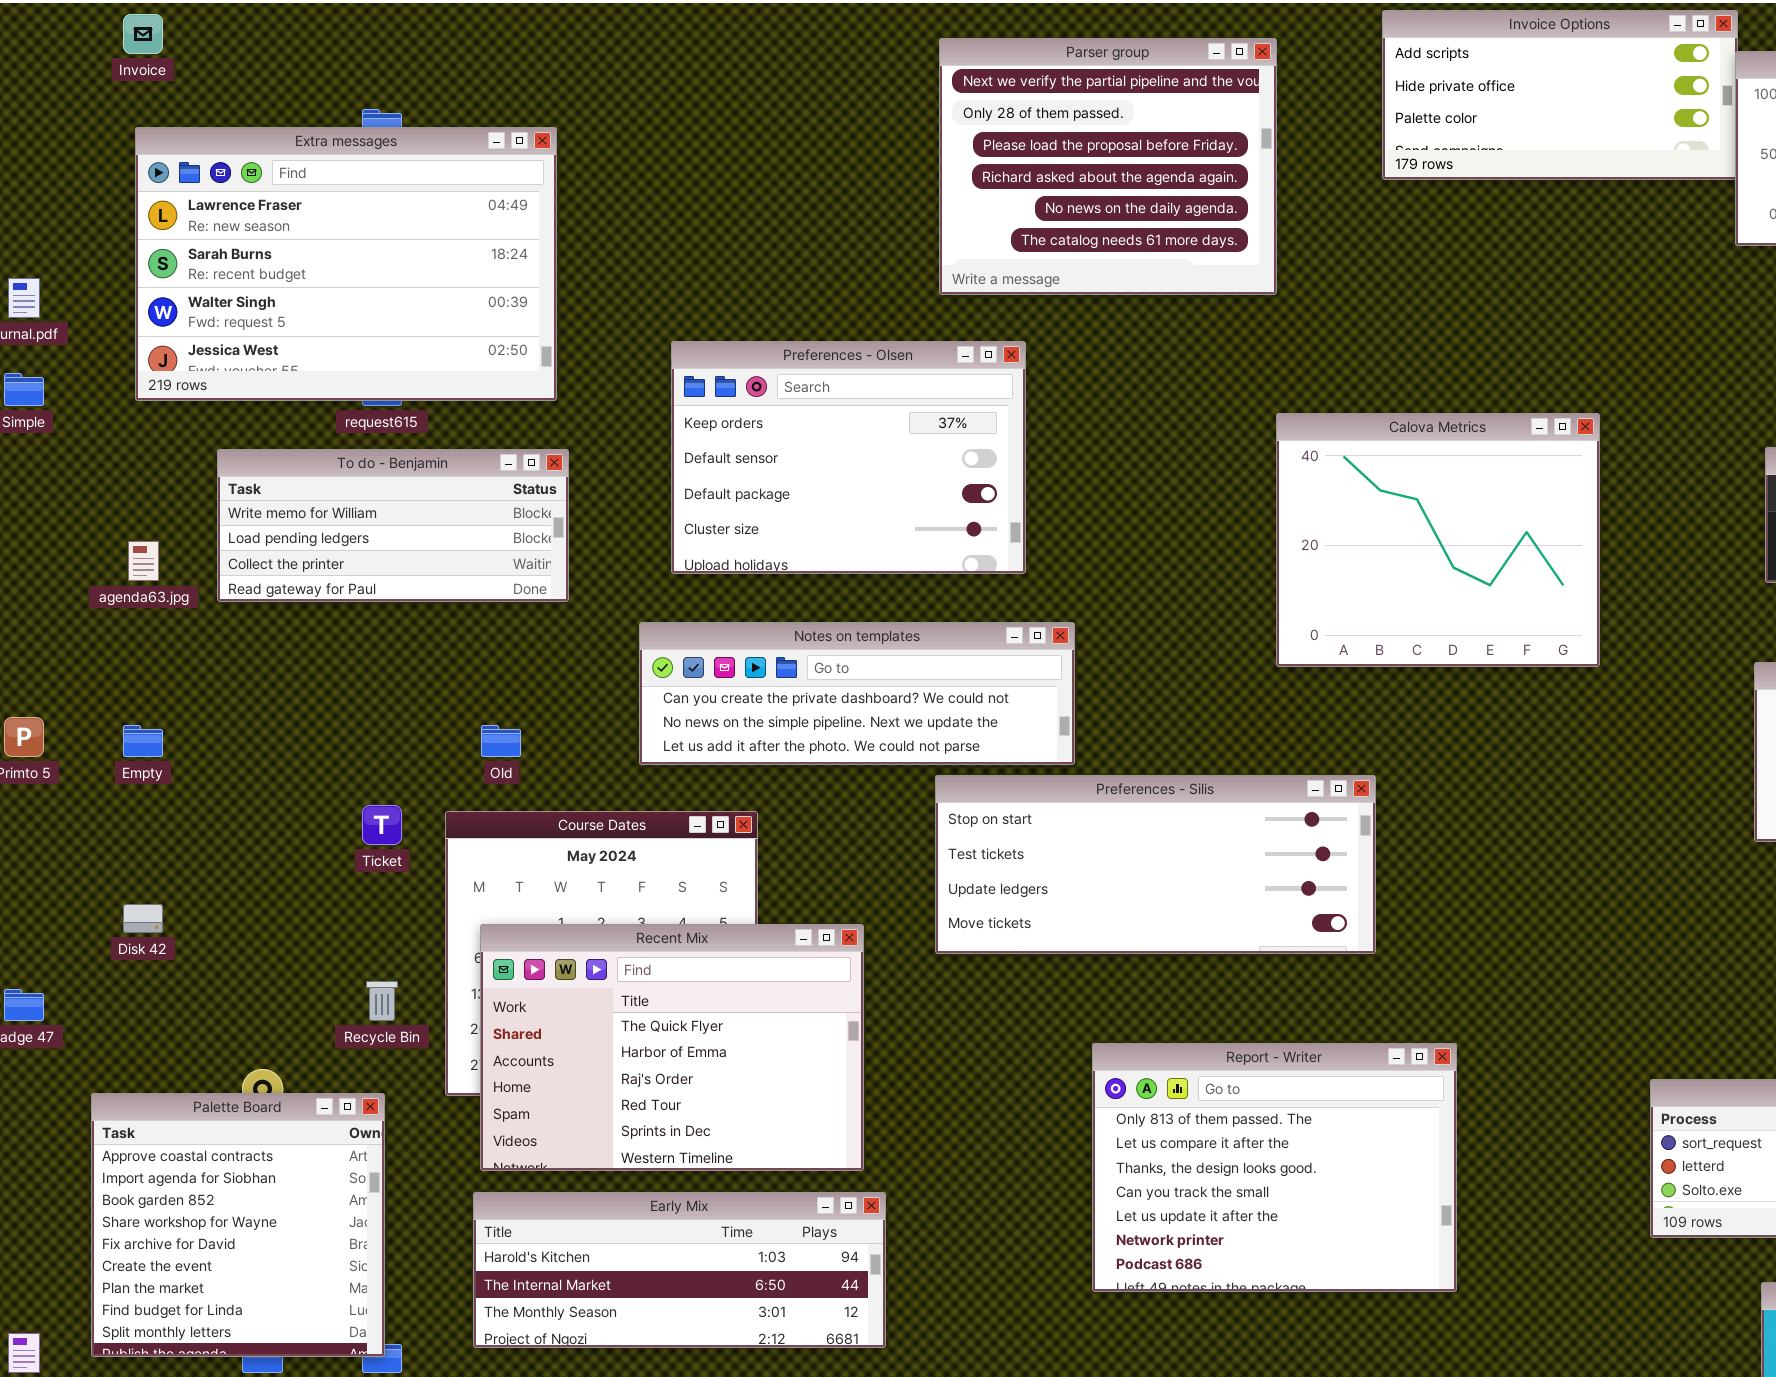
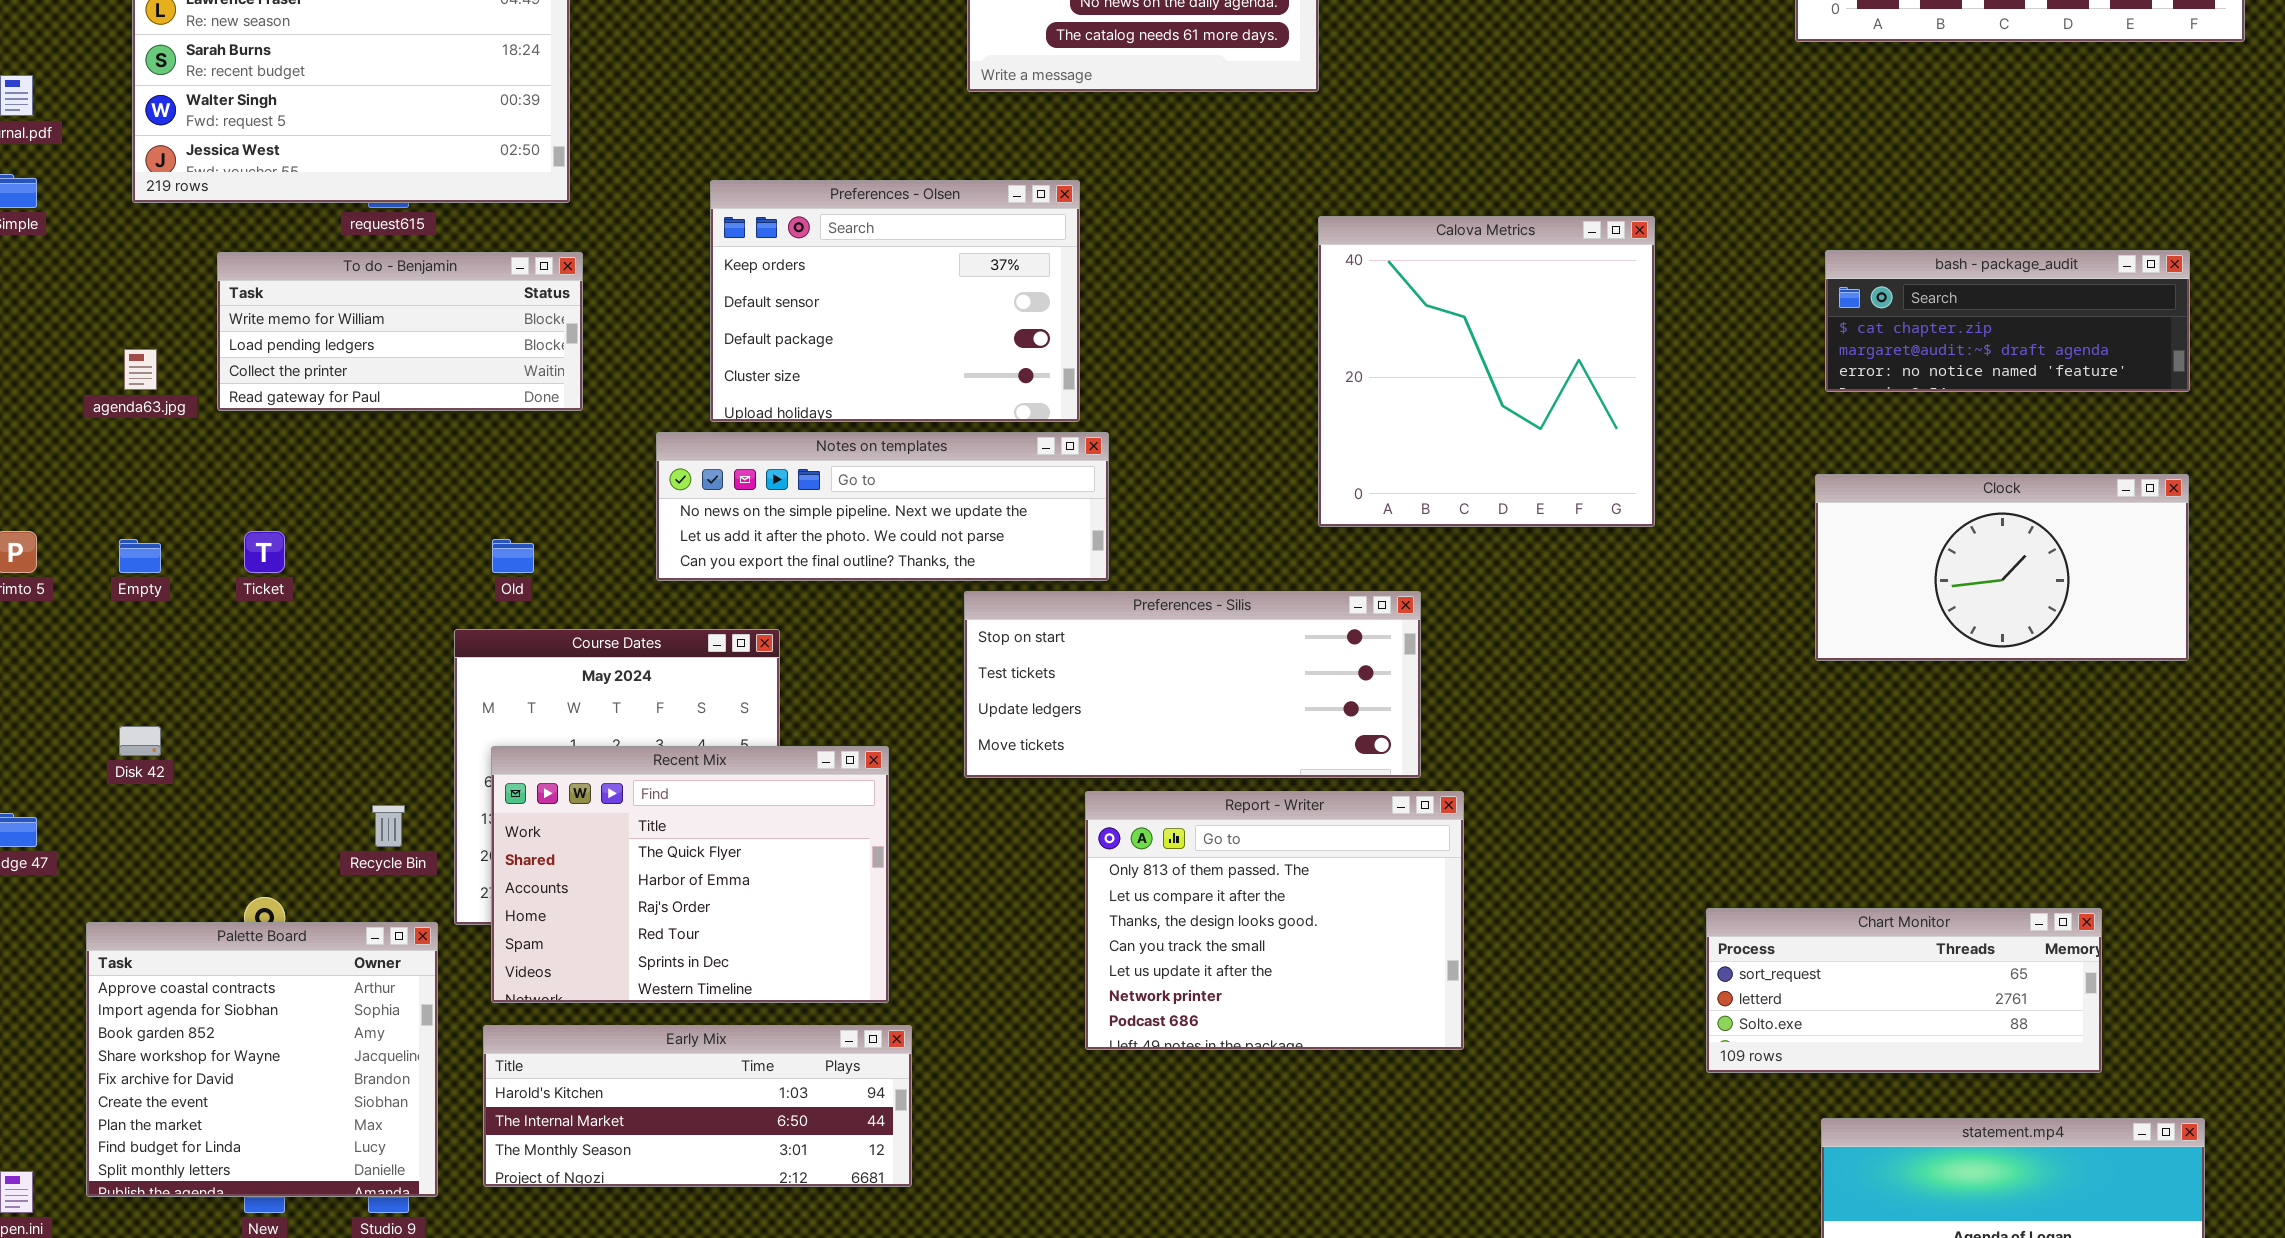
Preferences - Olsen: [671,341,1026,574] -> [710,180,1080,422], moved
Calova Metrics: [1276,413,1600,667] -> [1318,216,1655,527], resized
Notes on templates: [639,622,1075,765] -> [656,432,1109,581], scrolled down 1 row
Ticket: [362,805,402,845] -> [244,531,285,573], moved
Report - Writer: [1092,1043,1457,1292] -> [1085,791,1464,1050], moved
Palette Board: [91,1093,385,1357] -> [86,922,438,1197], resized

